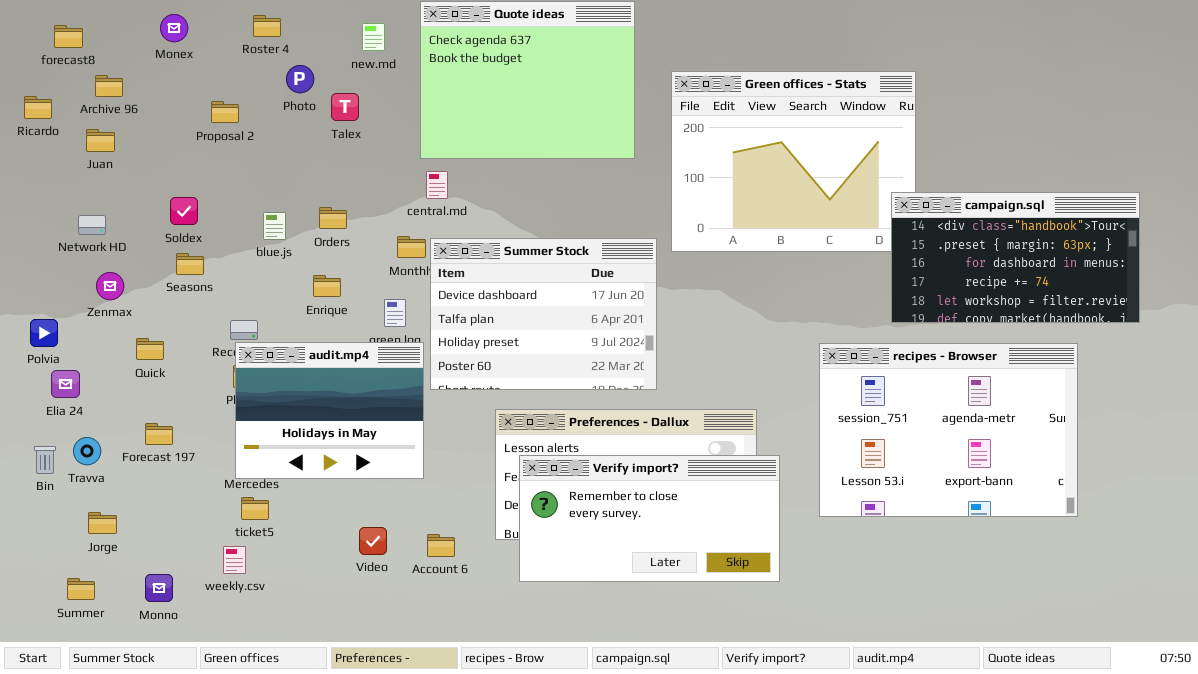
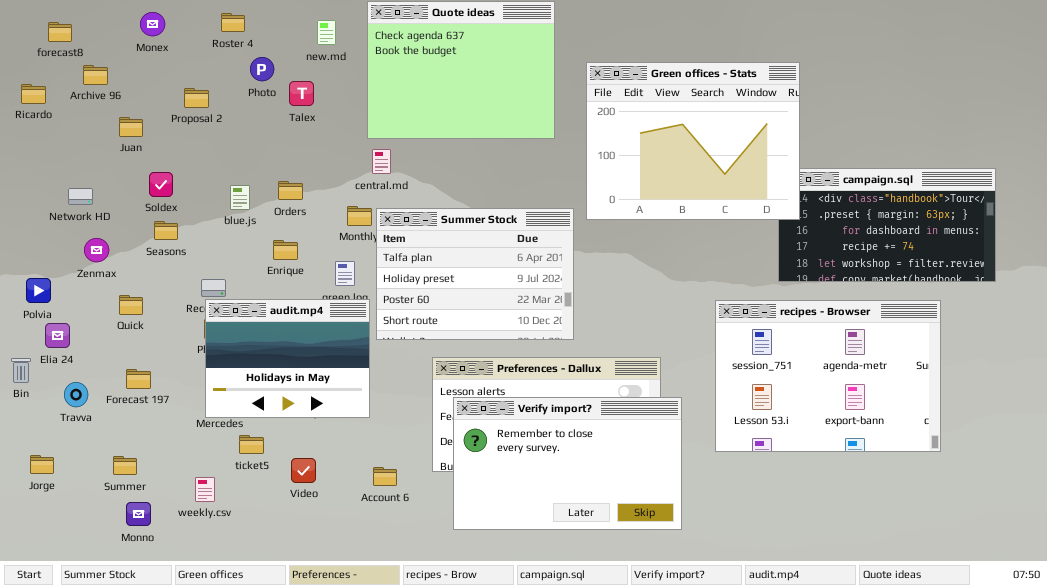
Green offices - Stats: [671,71,916,252] -> [586,62,800,220], raised
Juan: [86,129,115,152] -> [119,117,143,137], moved
Summer Stock: [430,238,657,390] -> [376,208,574,340], scrolled down 1 row
Bin: [34,446,56,474] -> [11,358,31,383], moved
Verify import?: [519,455,780,582] -> [453,397,682,530], resized
ticket5: [241,497,269,520] -> [239,435,264,454], moved
Jorge: [88,512,117,534] -> [30,455,54,474], moved
Video: [359,527,387,555] -> [291,458,316,483], moved
Summer: [67,578,95,600] -> [113,456,137,475], moved

